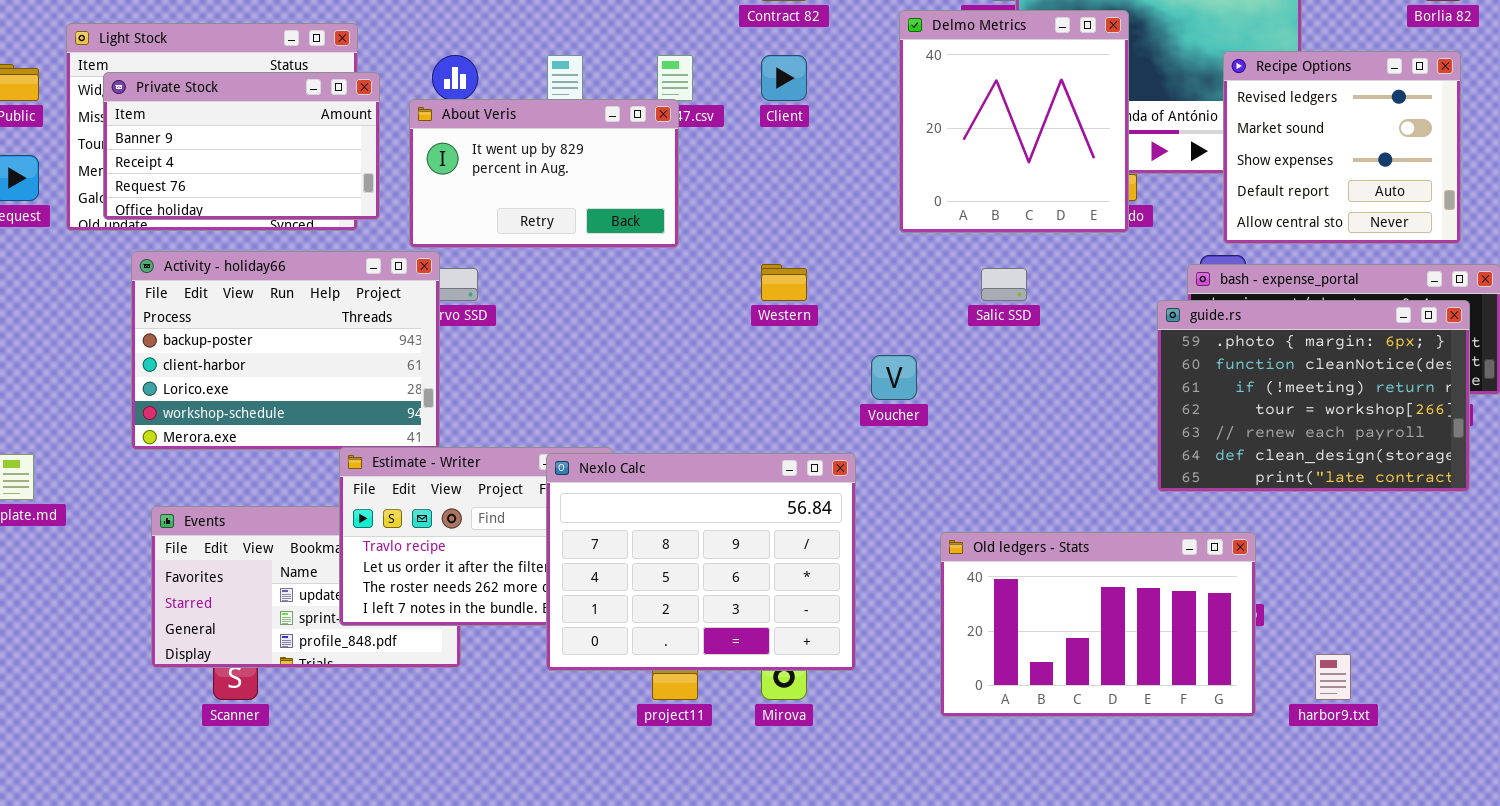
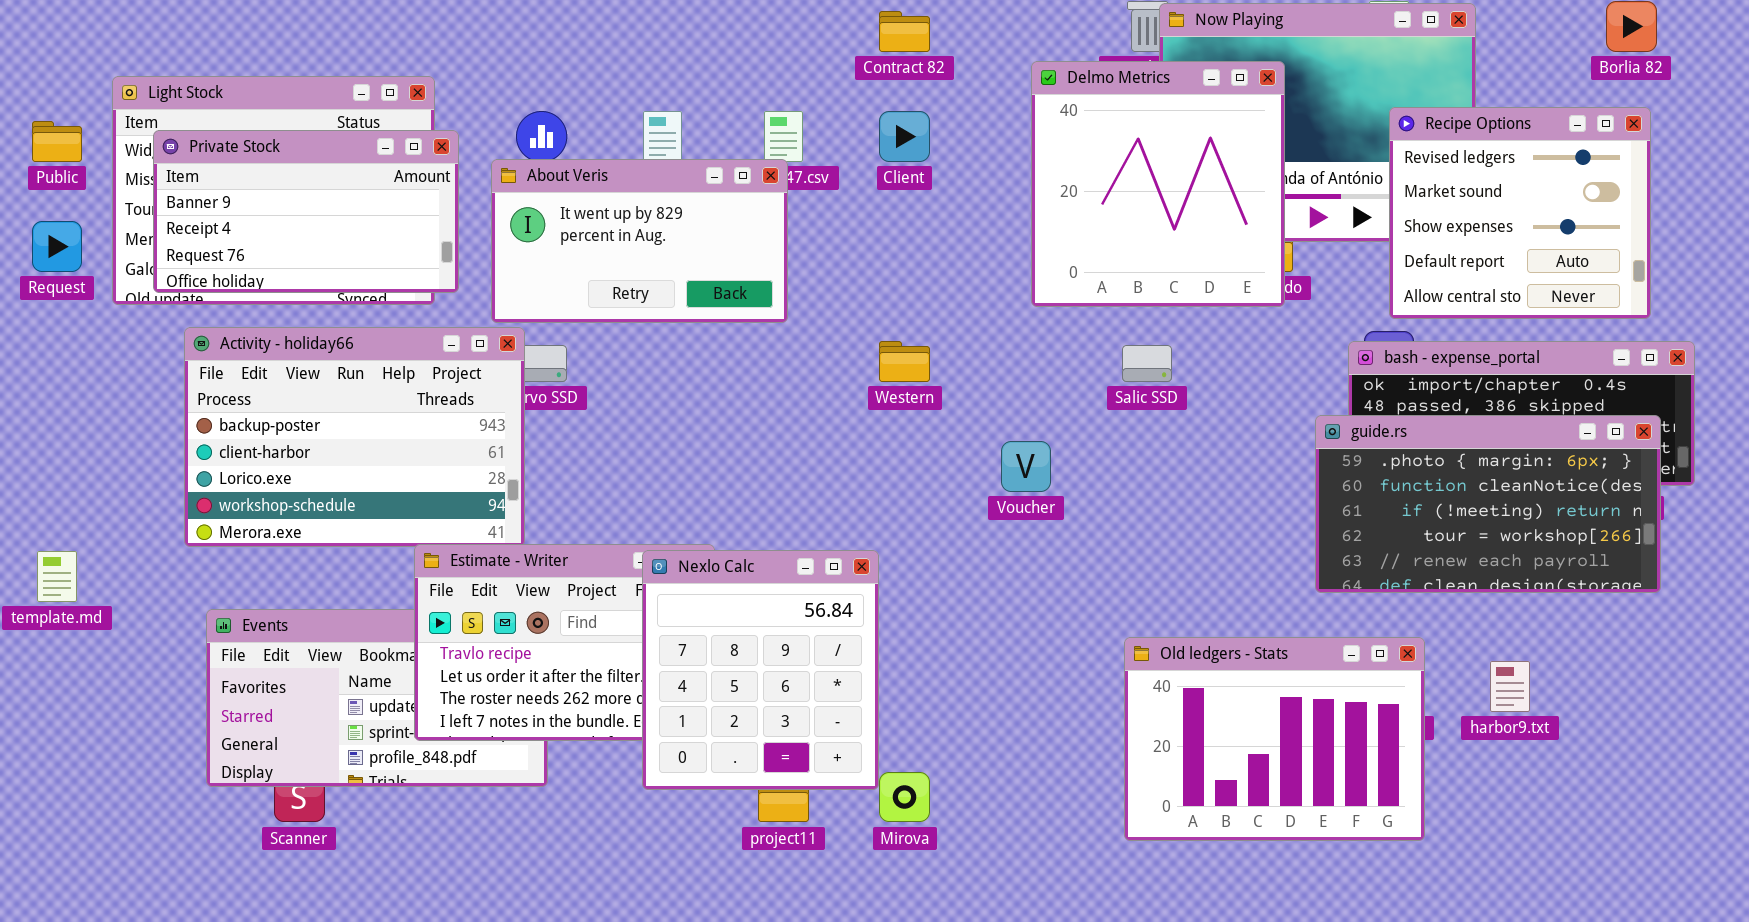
guide.rs: [1157,300,1470,492] -> [1315,415,1661,593], resized
Nexlo Calc: [546,453,856,671] -> [642,550,879,790], resized
Old ledgers - Stats: [940,532,1256,717] -> [1124,637,1425,841], resized
harbor9.txt: [1315,654,1351,700] -> [1490,661,1530,712], moved

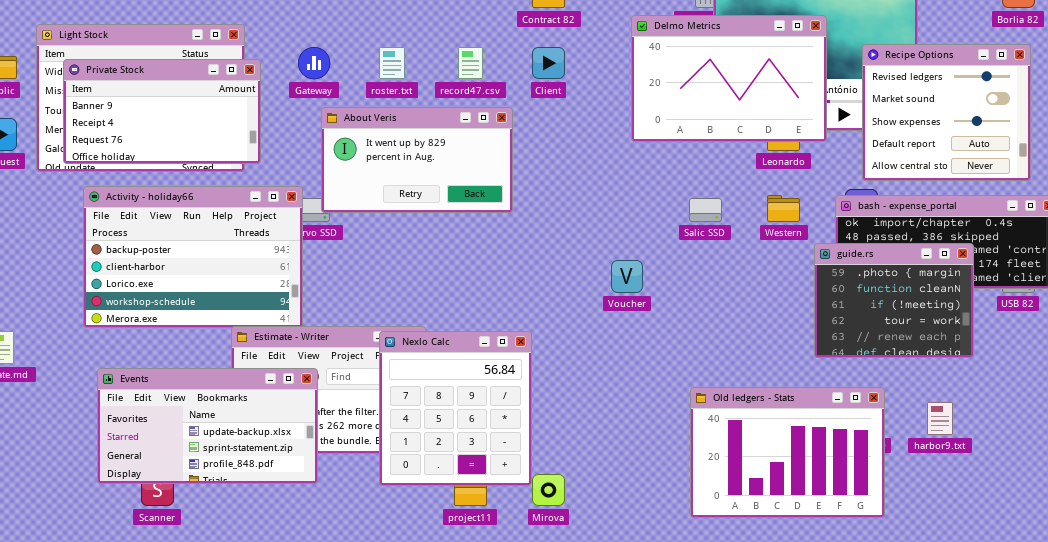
Delmo Metrics: [1031,61,1285,307] -> [631,15,827,142], resized
About Veris: [491,159,788,323] -> [321,107,513,213], moved
Western: [879,341,930,382] -> [767,195,800,222], moved
guide.rs: [1315,415,1661,593] -> [814,243,974,358], resized
Events: [206,609,548,787] -> [97,368,318,484], raised

